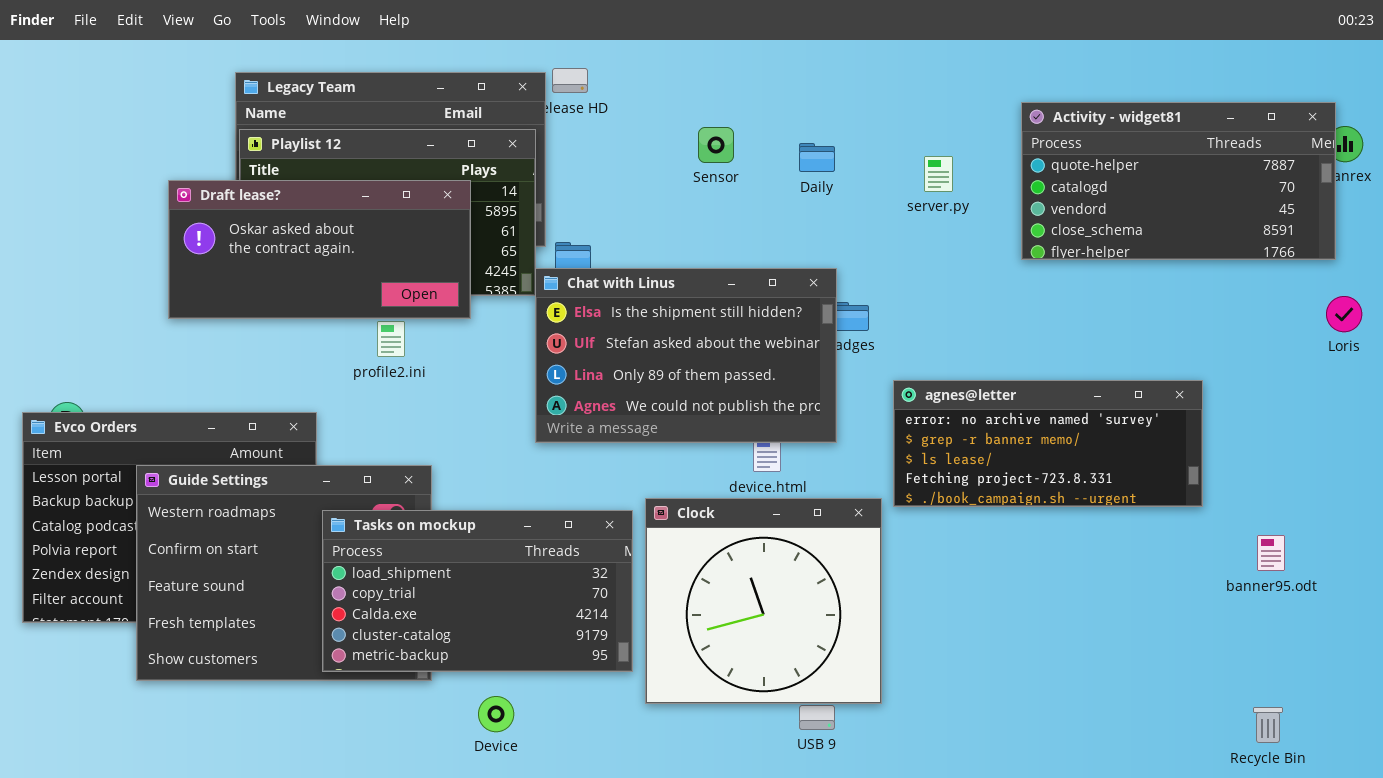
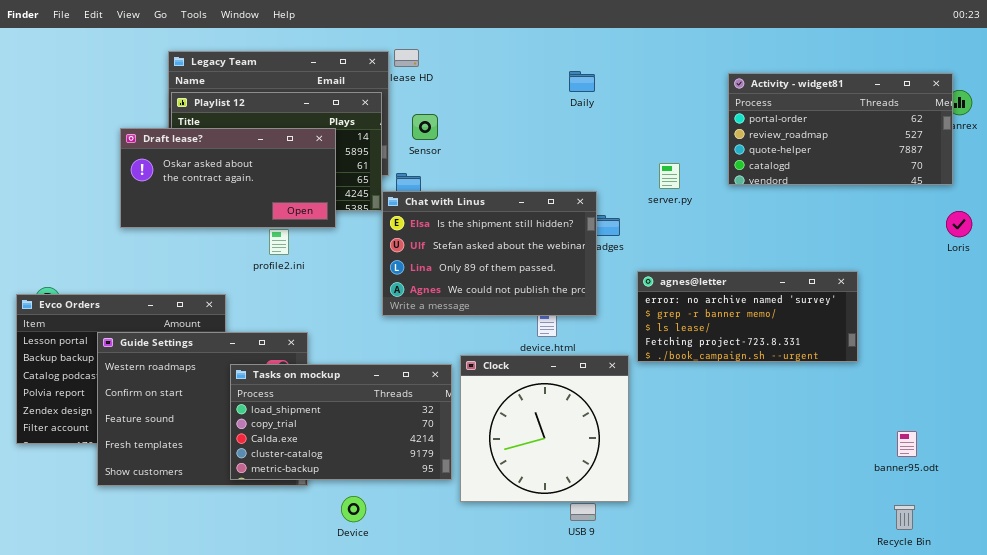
Activity - widget81: [1021,102,1336,260] -> [728,73,953,185], scrolled up 2 rows
Sensor: [698,127,734,163] -> [412,114,438,140], moved
Daily: [799,143,835,172] -> [569,71,595,92], moved
server.py: [924,156,953,192] -> [659,163,680,189], moved
banner95.odt: [1257,535,1285,571] -> [897,431,917,457], moved

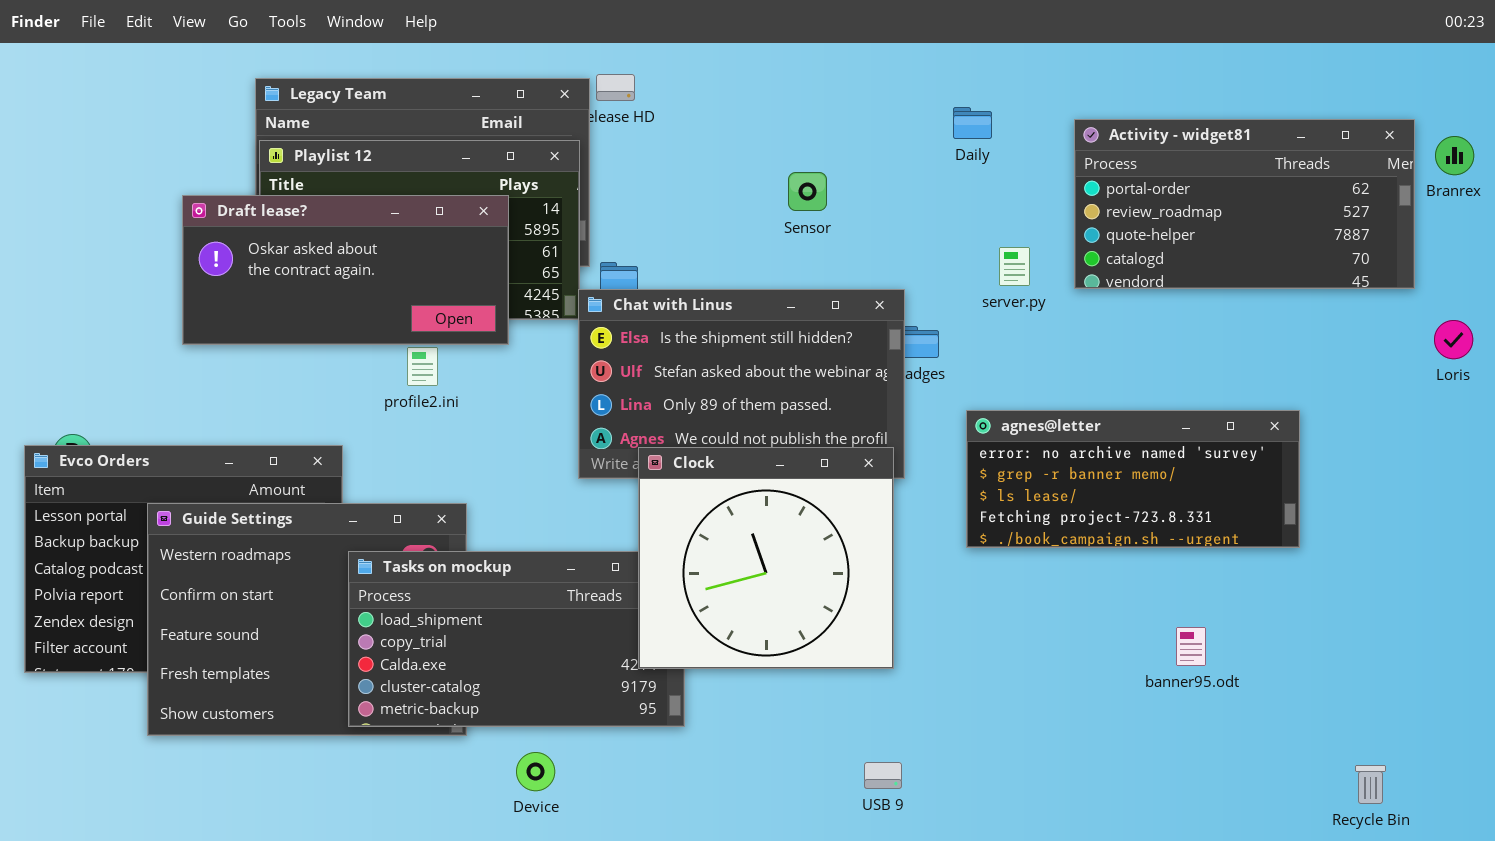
Daily: [569,71,595,92] -> [953,107,992,139], moved
Activity - widget81: [728,73,953,185] -> [1074,119,1415,289], moved
Sensor: [412,114,438,140] -> [788,172,827,211], moved
Clock: [460,355,629,502] -> [638,447,894,669], moved
banner95.odt: [897,431,917,457] -> [1176,627,1206,666], moved

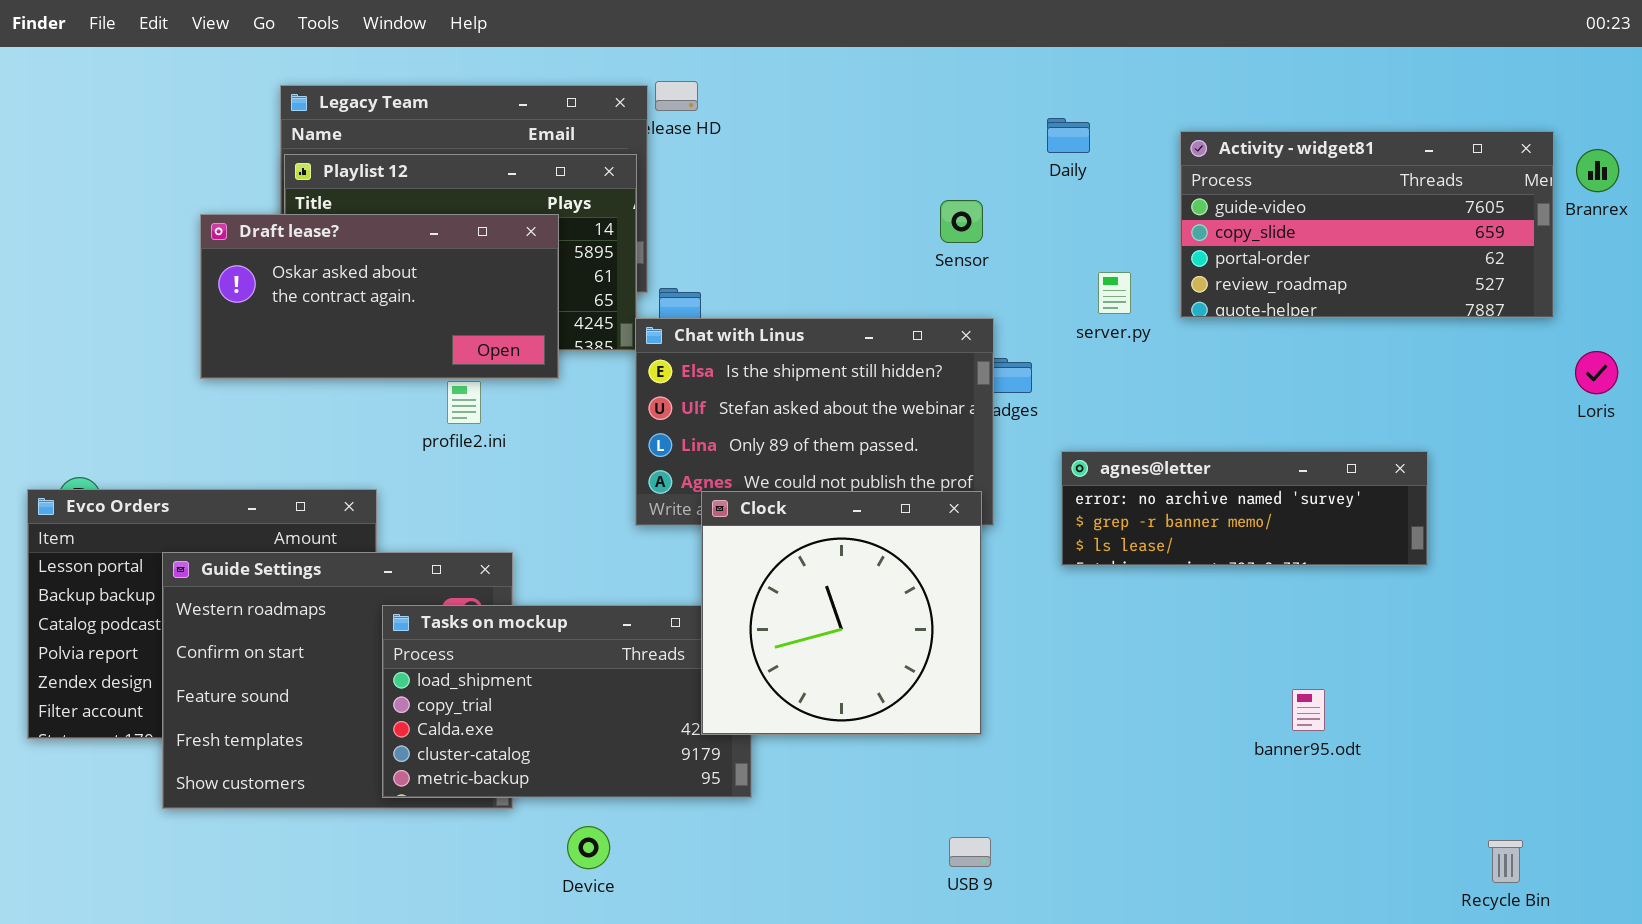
Activity - widget81: [1074,119,1415,289] -> [1180,131,1554,318], scrolled up 2 rows
Sensor: [788,172,827,211] -> [940,200,983,243], moved
agnes@letter: [966,410,1300,548] -> [1061,451,1428,566], resized

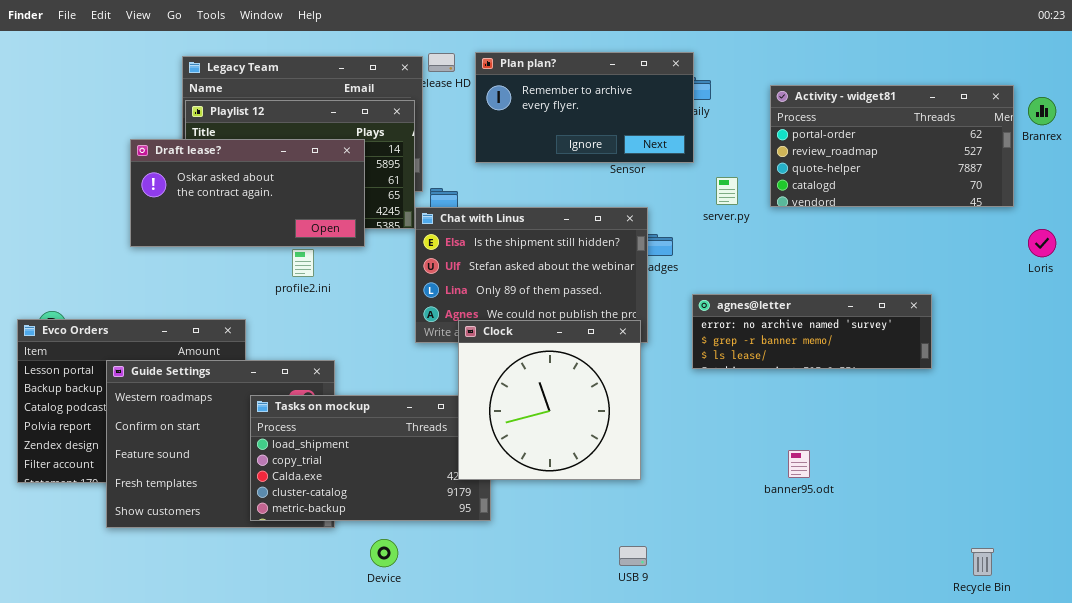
Plan plan?: none -> [475,52,694,163], opened
Activity - widget81: [1180,131,1554,318] -> [770,85,1014,207], scrolled down 2 rows
banner95.odt: [1292,689,1325,731] -> [788,450,810,478], moved

